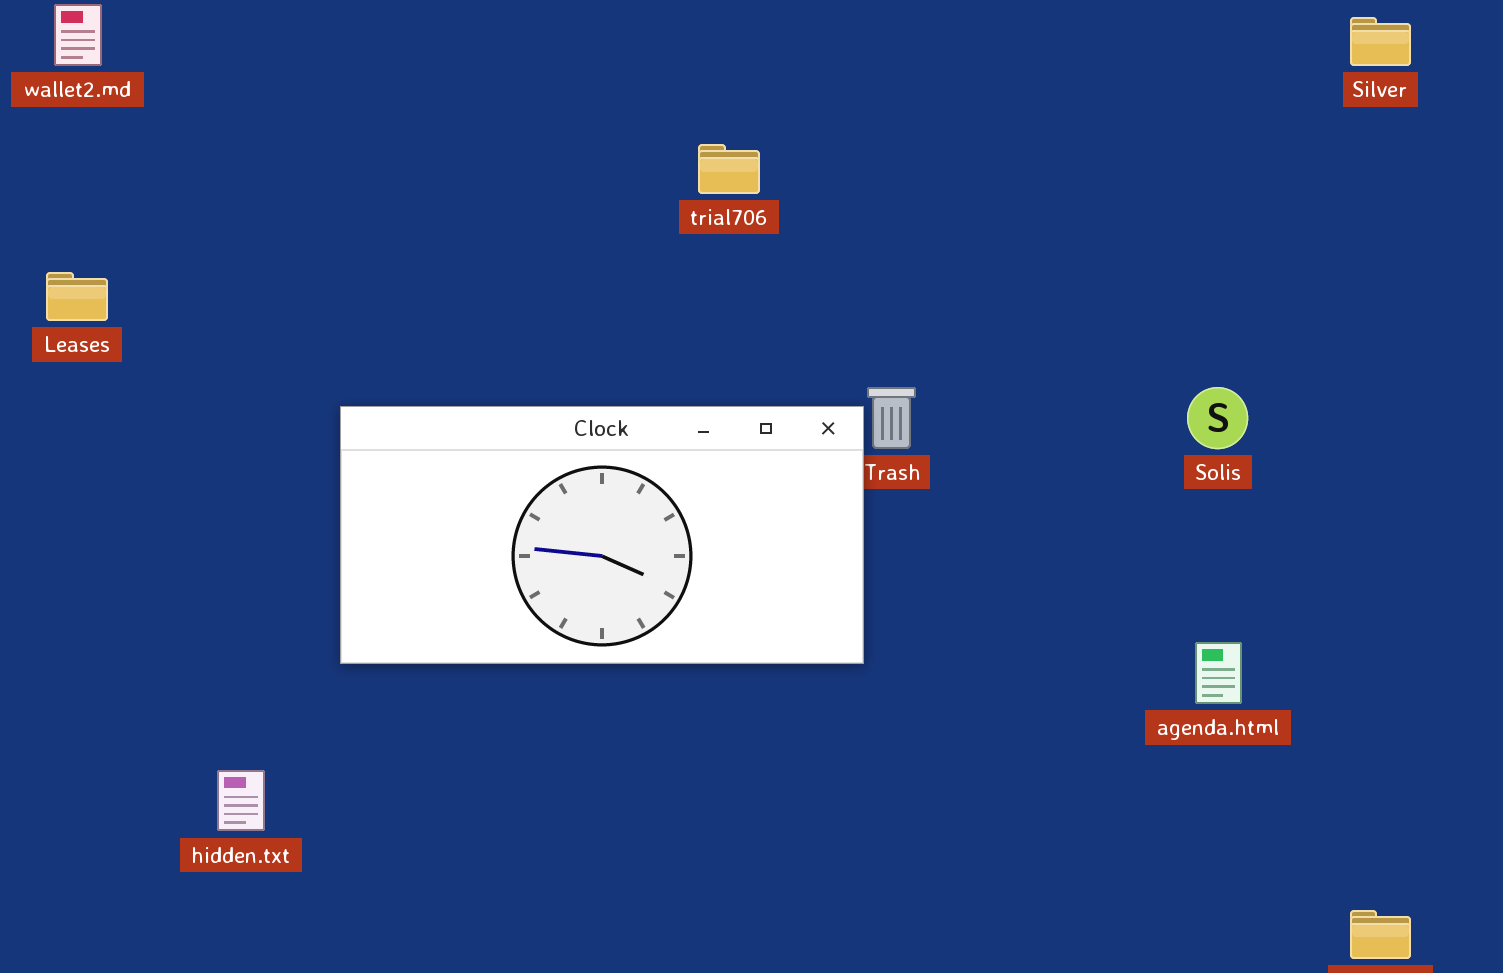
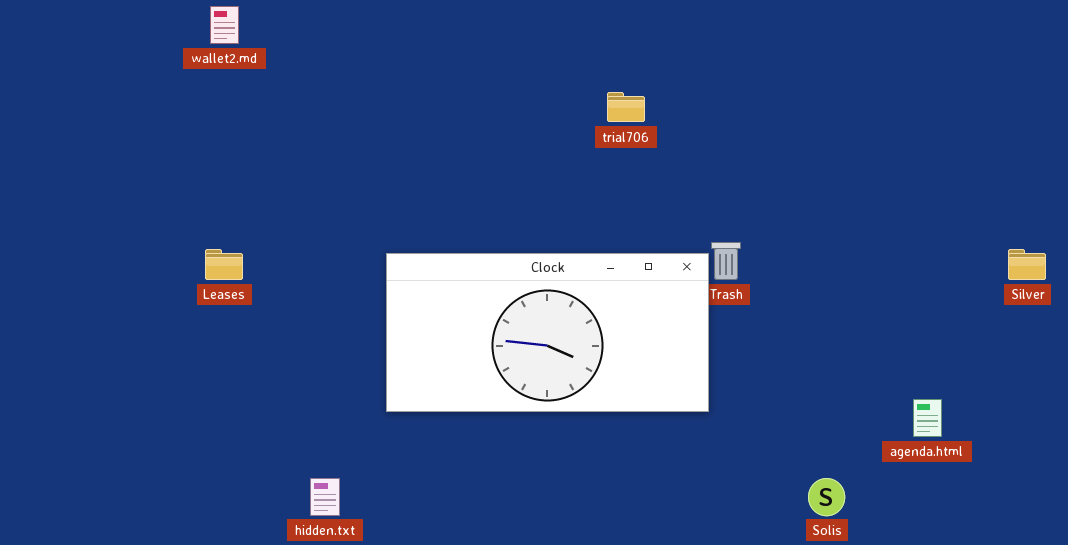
Silver: [1350,17,1411,66] -> [1008,249,1046,280], moved
Leases: [46,272,108,321] -> [205,249,243,280], moved
Solis: [1187,387,1248,449] -> [808,478,845,516], moved

